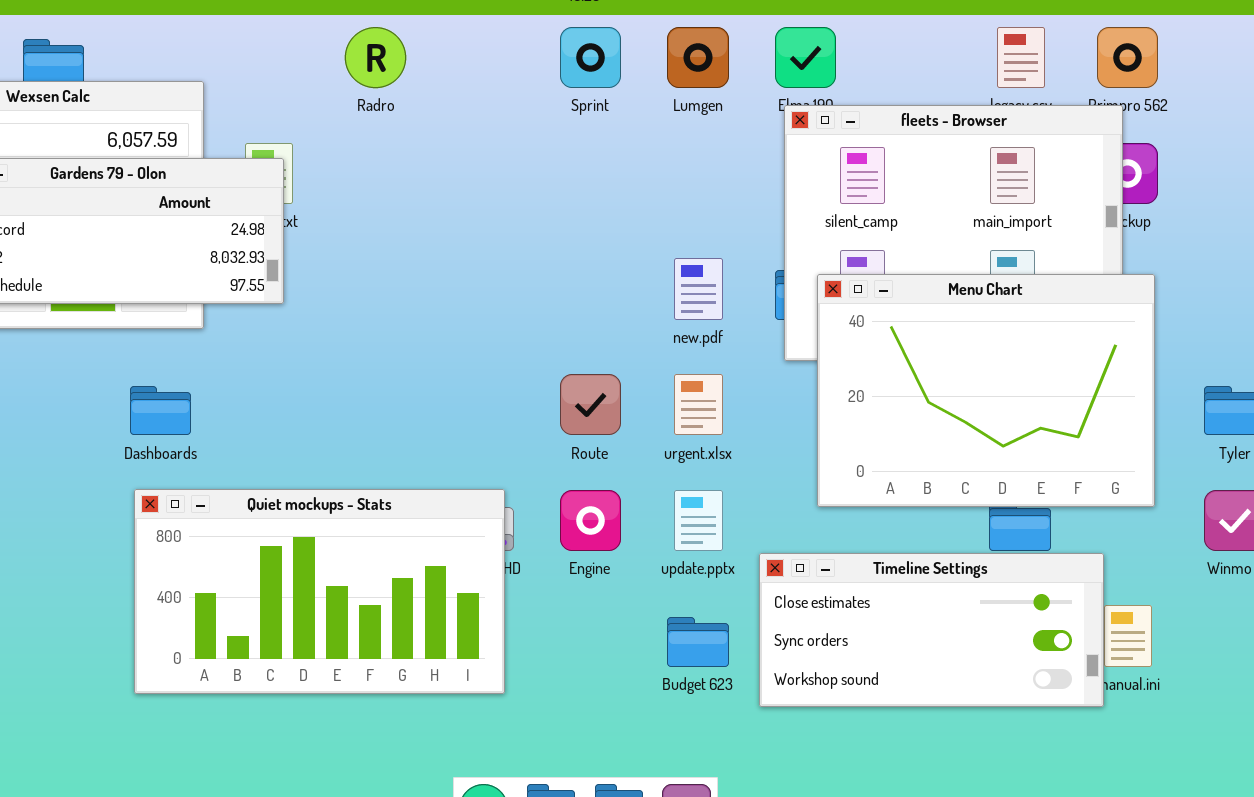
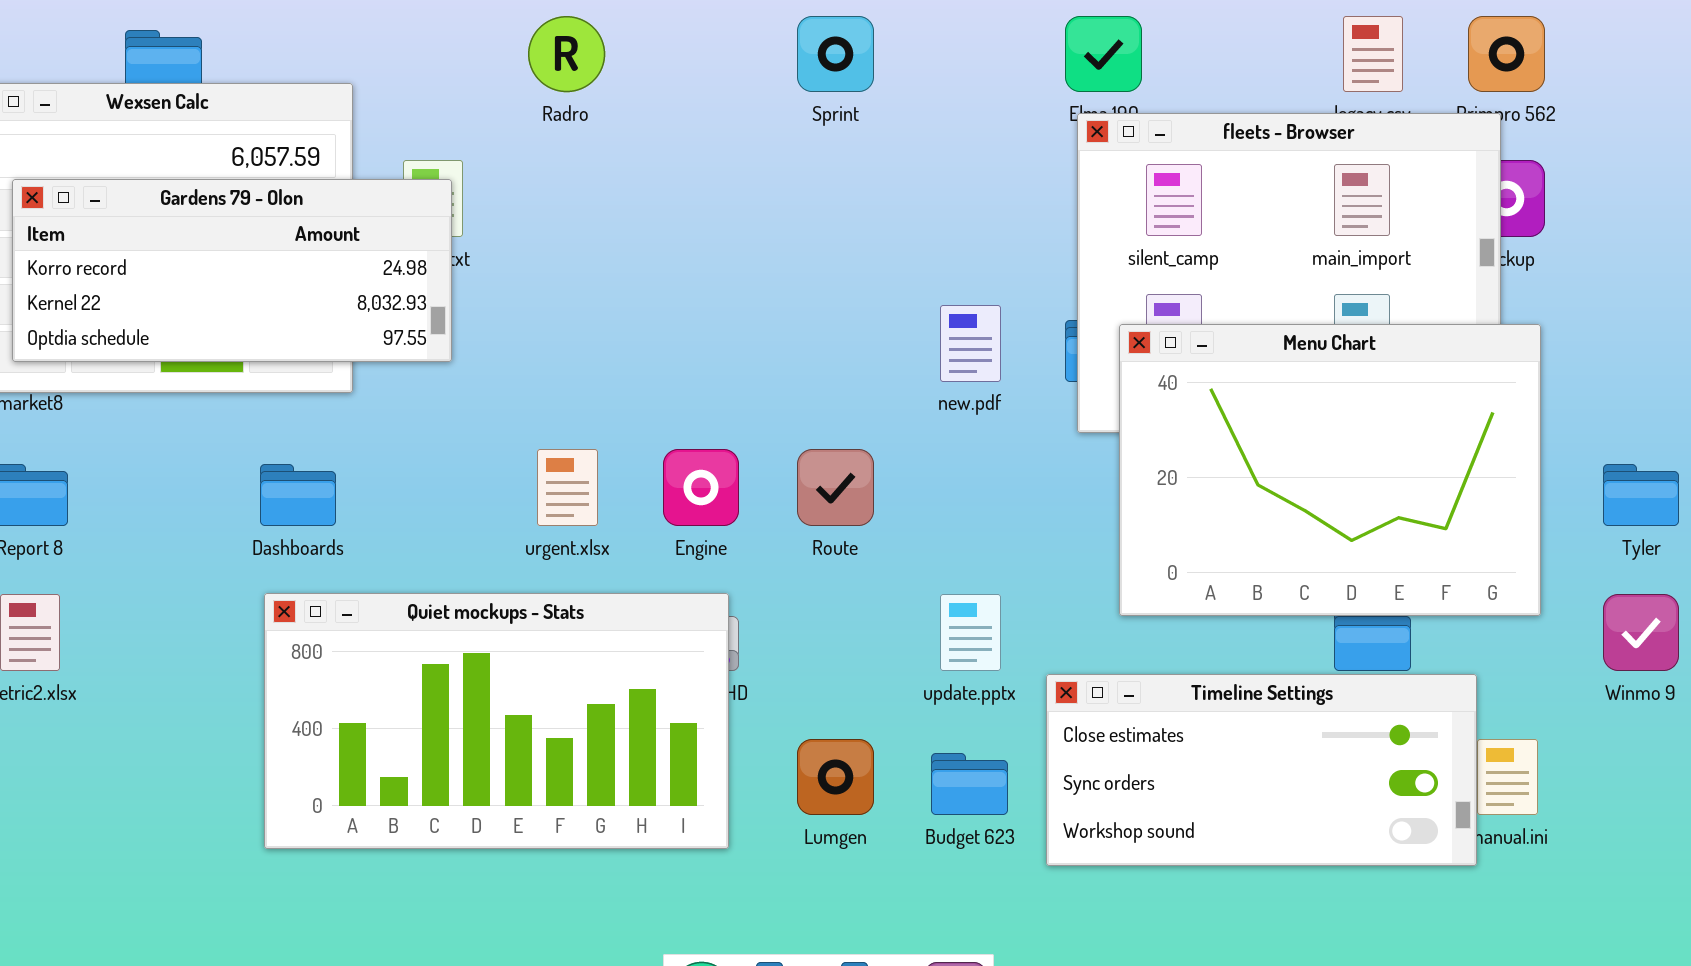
Lumgen: [667,27,729,88] -> [797,739,874,815], moved
urgent.xlsx: [674,374,723,435] -> [537,449,598,526], moved
Engine: [560,490,621,551] -> [663,449,739,526], moved

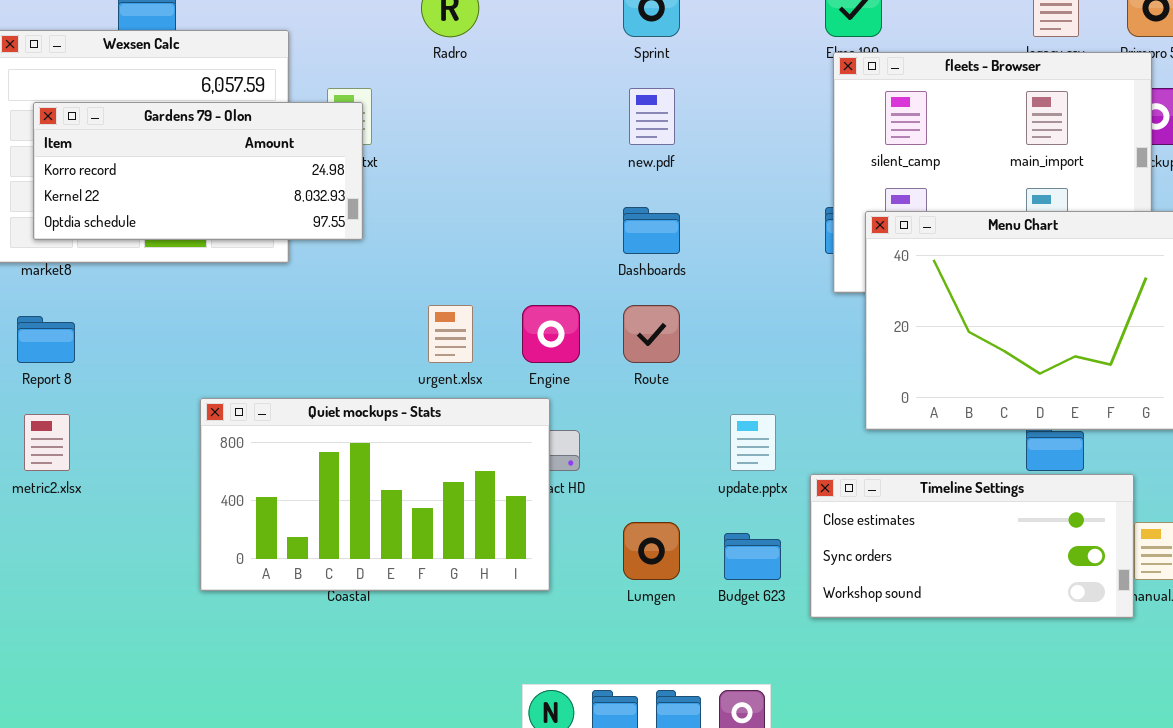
new.pdf: [940,305,1001,382] -> [629,88,675,145], moved
Dashboards: [260,464,336,526] -> [623,207,680,254], moved
Quiet mockups - Stats: [264,593,729,849] -> [200,398,550,591], moved

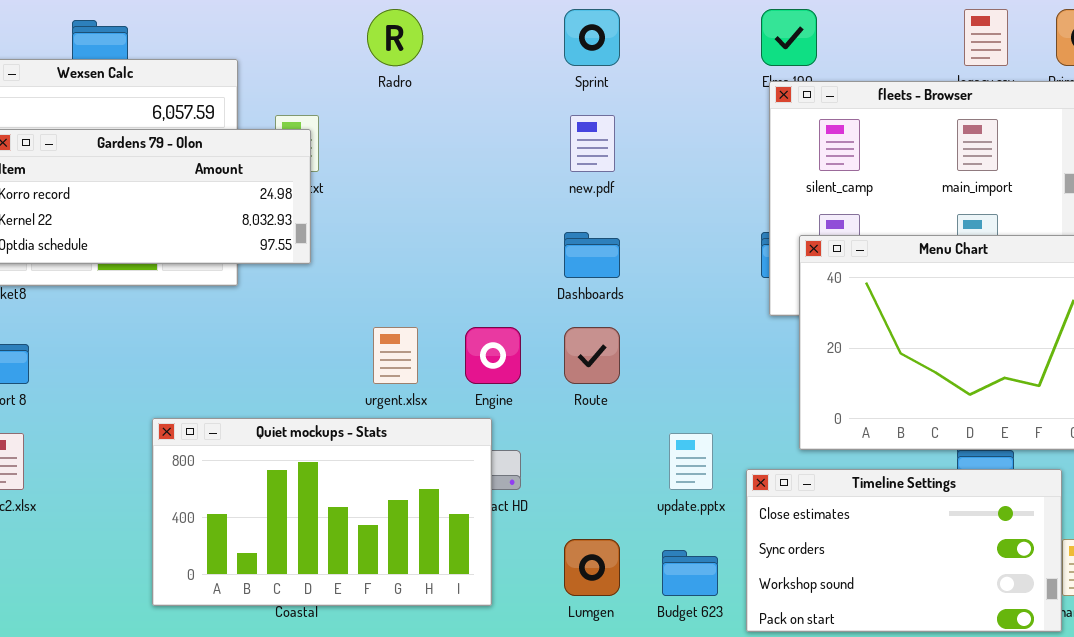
Timeline Settings: [810,474,1134,618] -> [746,469,1062,632], resized

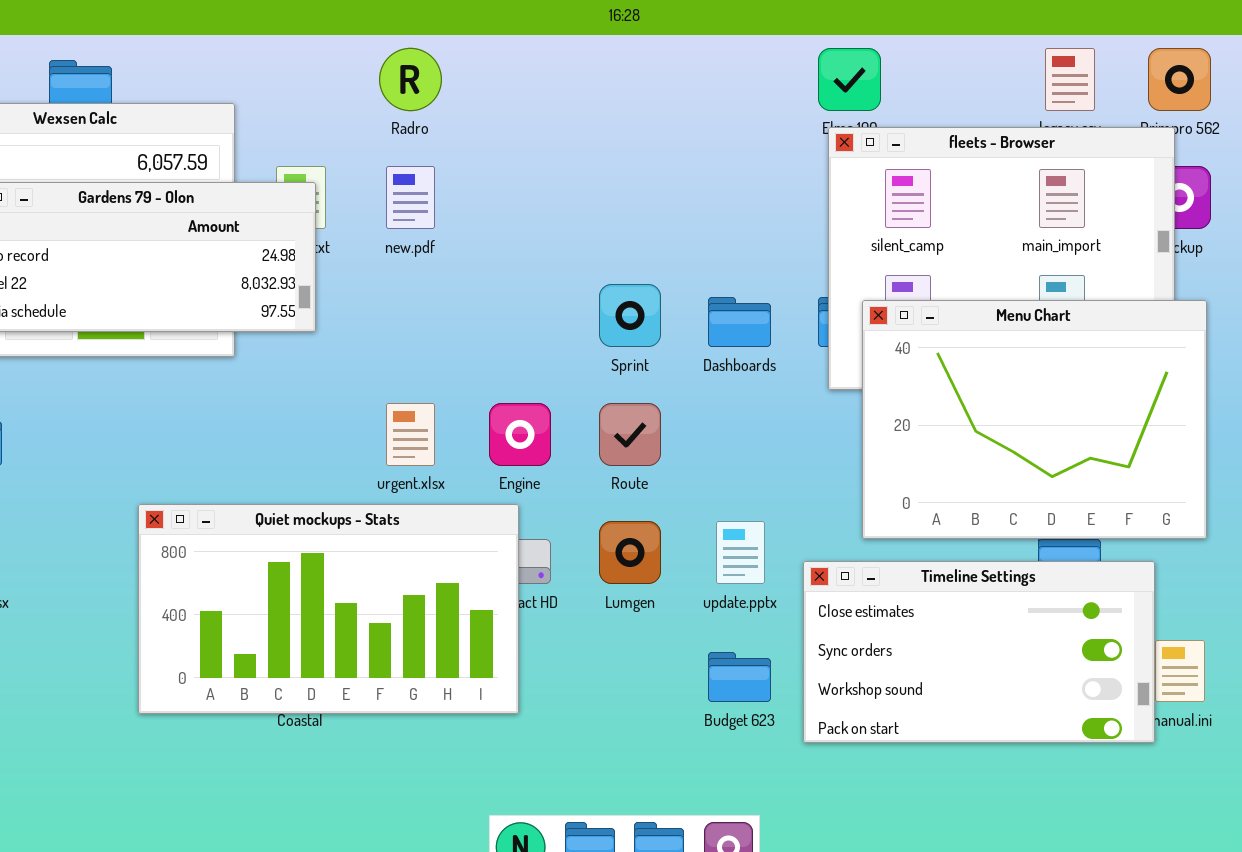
Sprint: [564,9,620,66] -> [599,284,661,347], moved
new.pdf: [570,115,615,172] -> [386,166,435,229], moved
Dashboards: [564,232,620,278] -> [708,297,771,347], moved
Lumgen: [564,539,620,596] -> [599,521,661,584], moved

